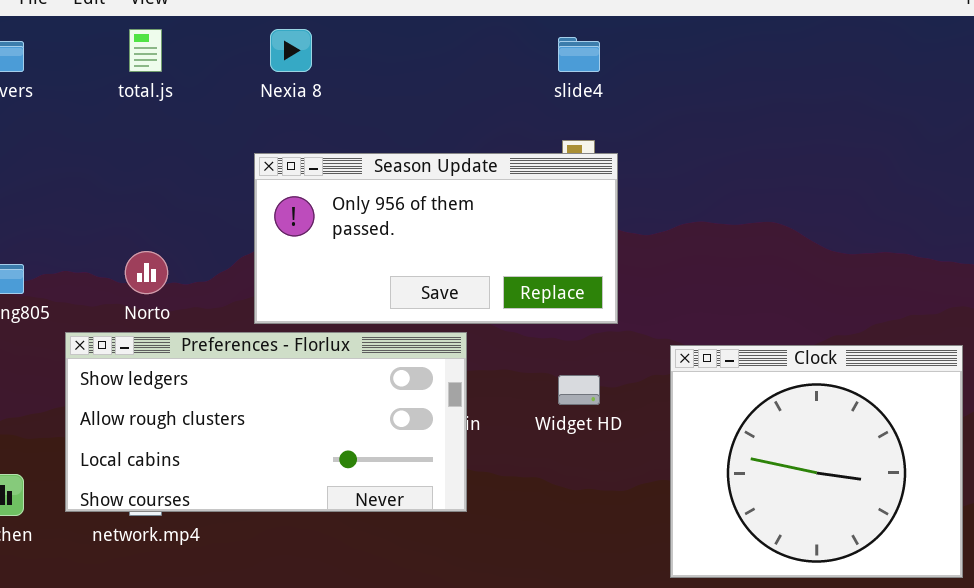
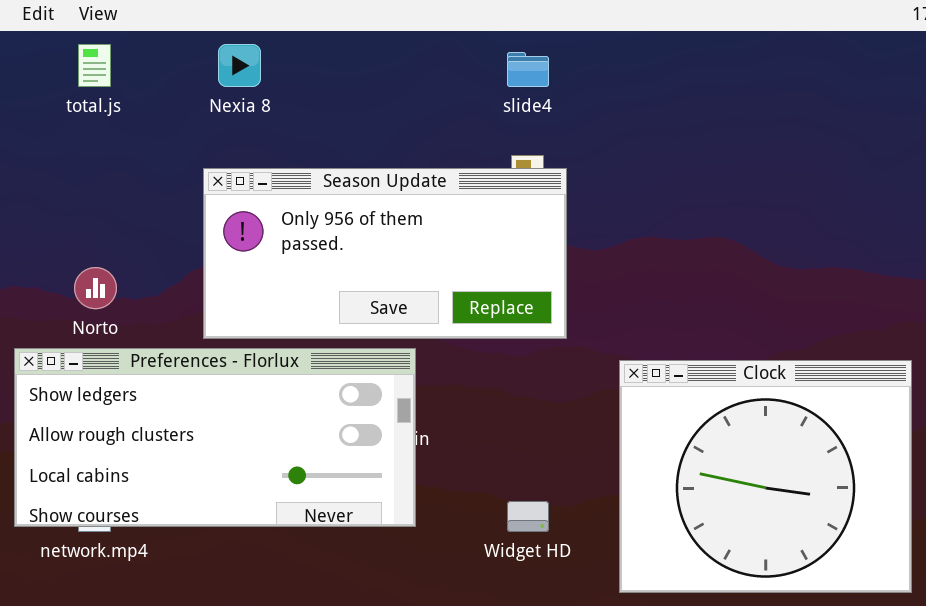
Widget HD: [558,375,600,405] -> [507,501,549,532], moved

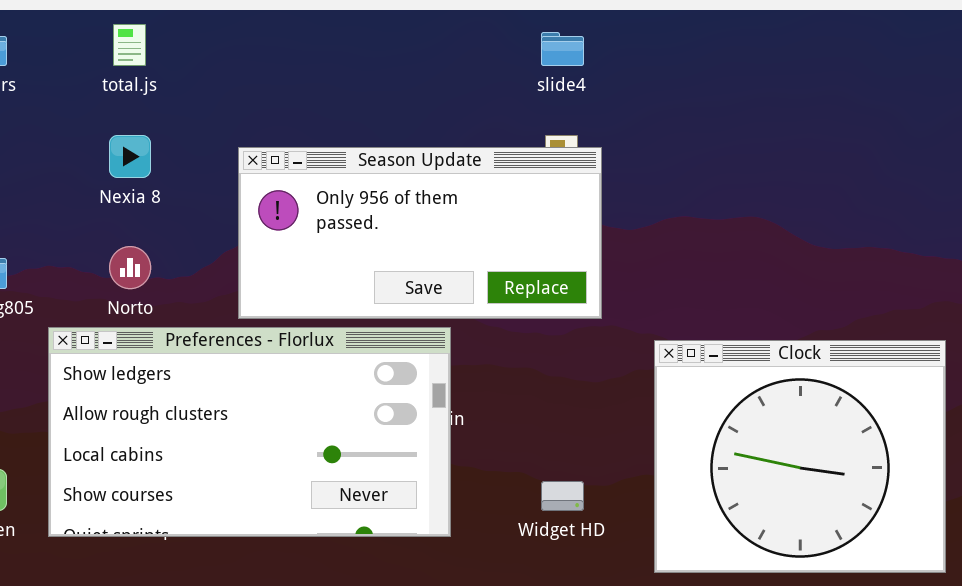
Nexia 8: [218,44,261,87] -> [109,135,151,178], moved
Preferences - Florlux: [14,348,416,527] -> [48,327,451,537], resized

